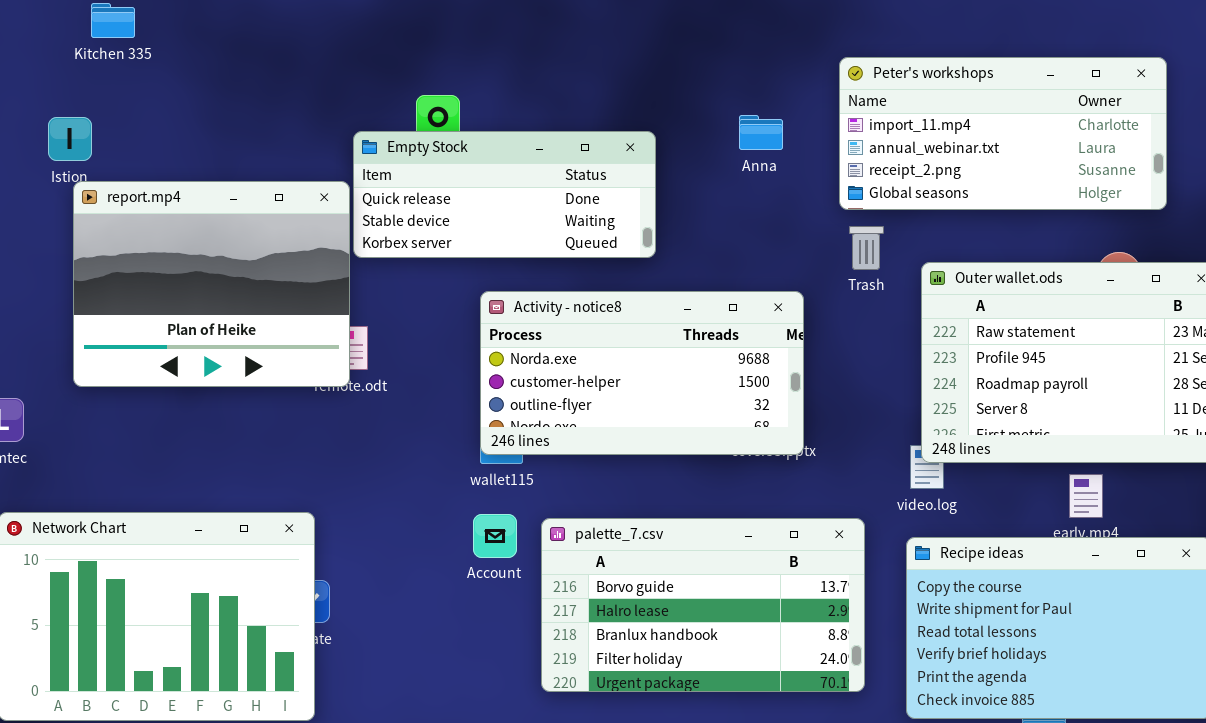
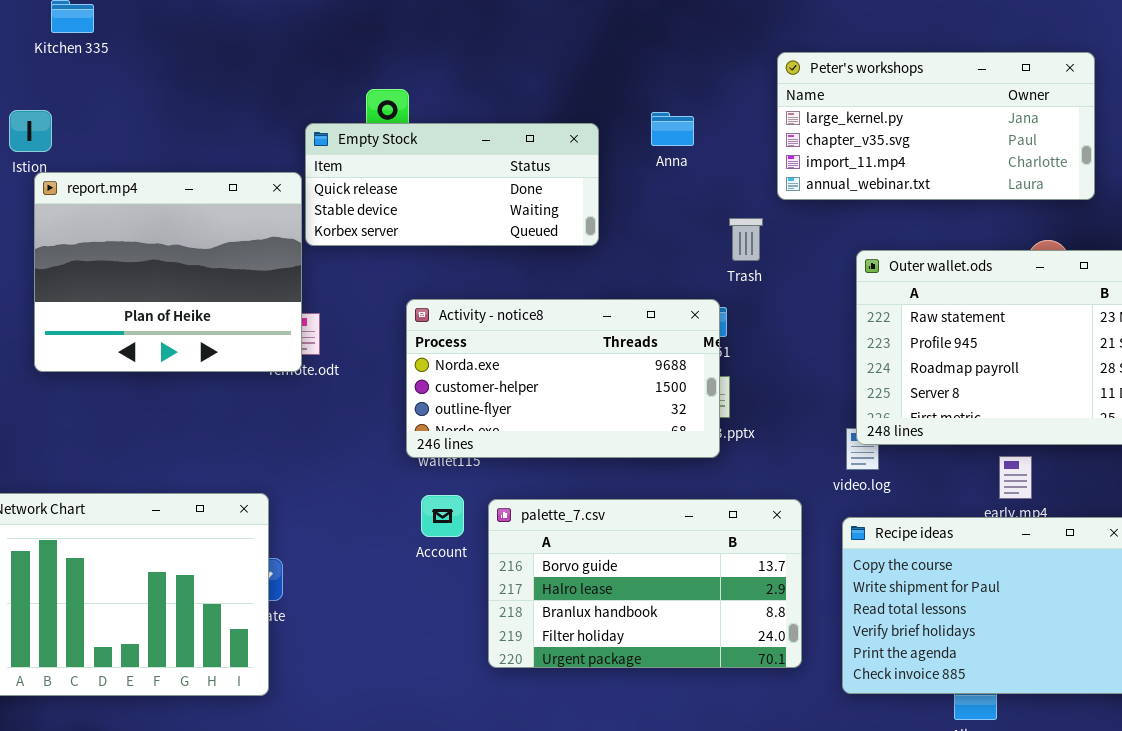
Peter's workshops: [839,57,1167,210] -> [777,52,1095,200], scrolled up 2 rows
Anna: [739,115,783,150] -> [651,112,694,146], moved
Trash: [849,226,884,270] -> [729,218,763,261], moved
Activity - notice8: [480,291,804,455] -> [406,299,720,458], moved

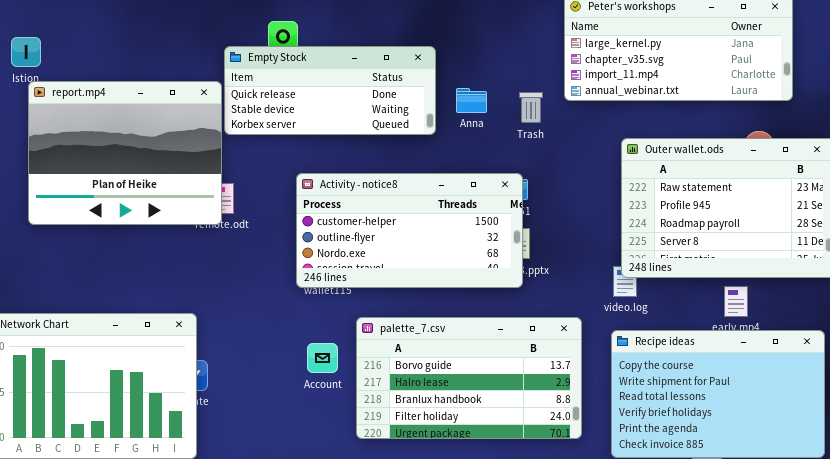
Anna: [651,112,694,146] -> [456,88,487,113], moved
Trash: [729,218,763,261] -> [519,92,543,123], moved
Activity - notice8: [406,299,720,458] -> [296,173,523,288], scrolled down 1 row
Account: [421,495,464,537] -> [307,343,338,373], moved

